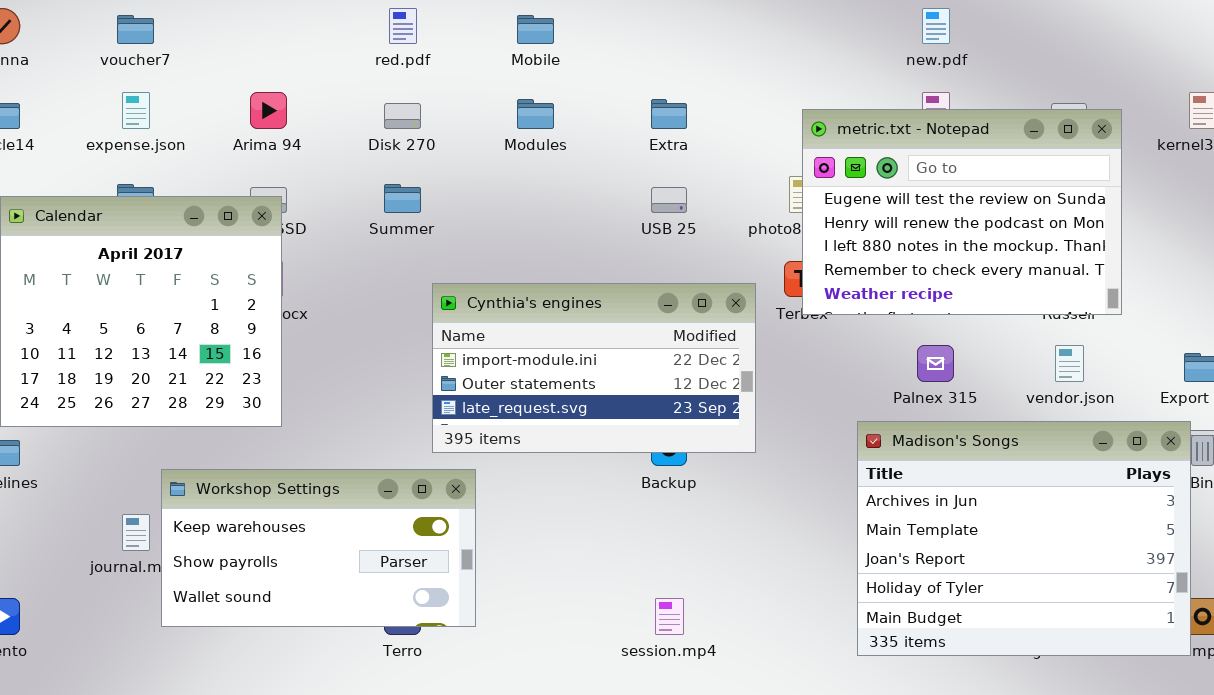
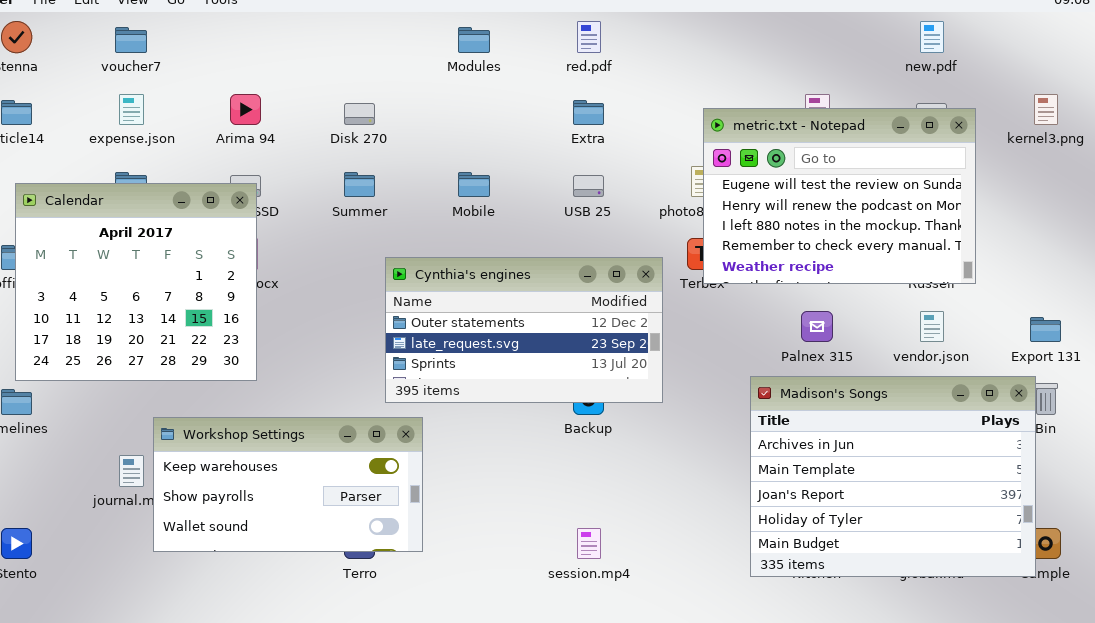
red.pdf: [389,8,417,44] -> [577,21,601,53], moved
new.pdf: [922,8,950,44] -> [920,21,944,53], moved
Mobile: [517,15,554,44] -> [458,172,490,197], moved
Modules: [517,99,554,129] -> [458,27,490,53], moved
Cynthia's engines: [432,283,756,453] -> [385,257,663,403], scrolled down 1 row

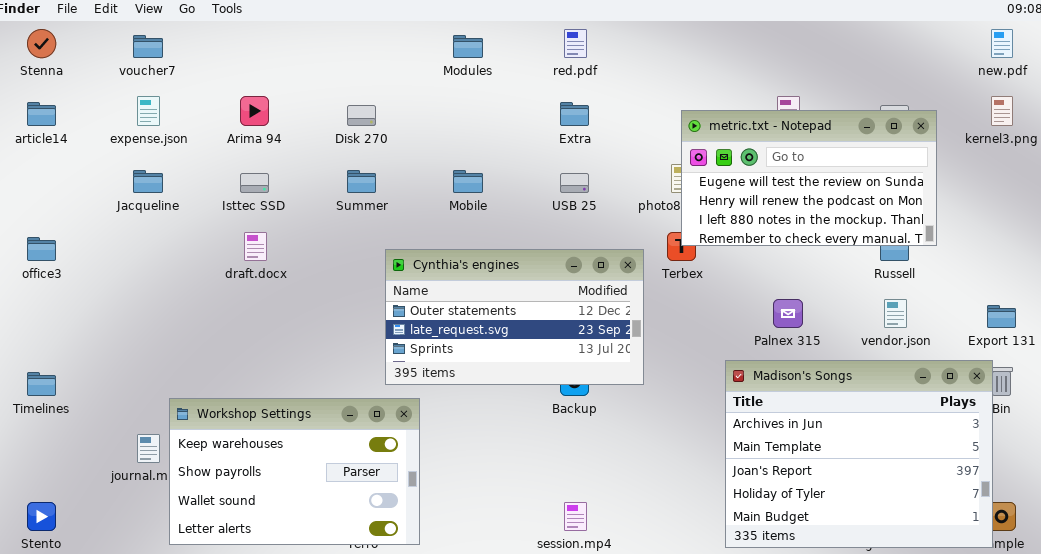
new.pdf: [920,21,944,53] -> [991,29,1013,58], moved
metric.txt - Notepad: [703,108,976,284] -> [681,110,937,246], resized
Calendar: [15,183,257,381] -> none, closed
Workshop Settings: [153,417,423,552] -> [169,398,420,545], resized

